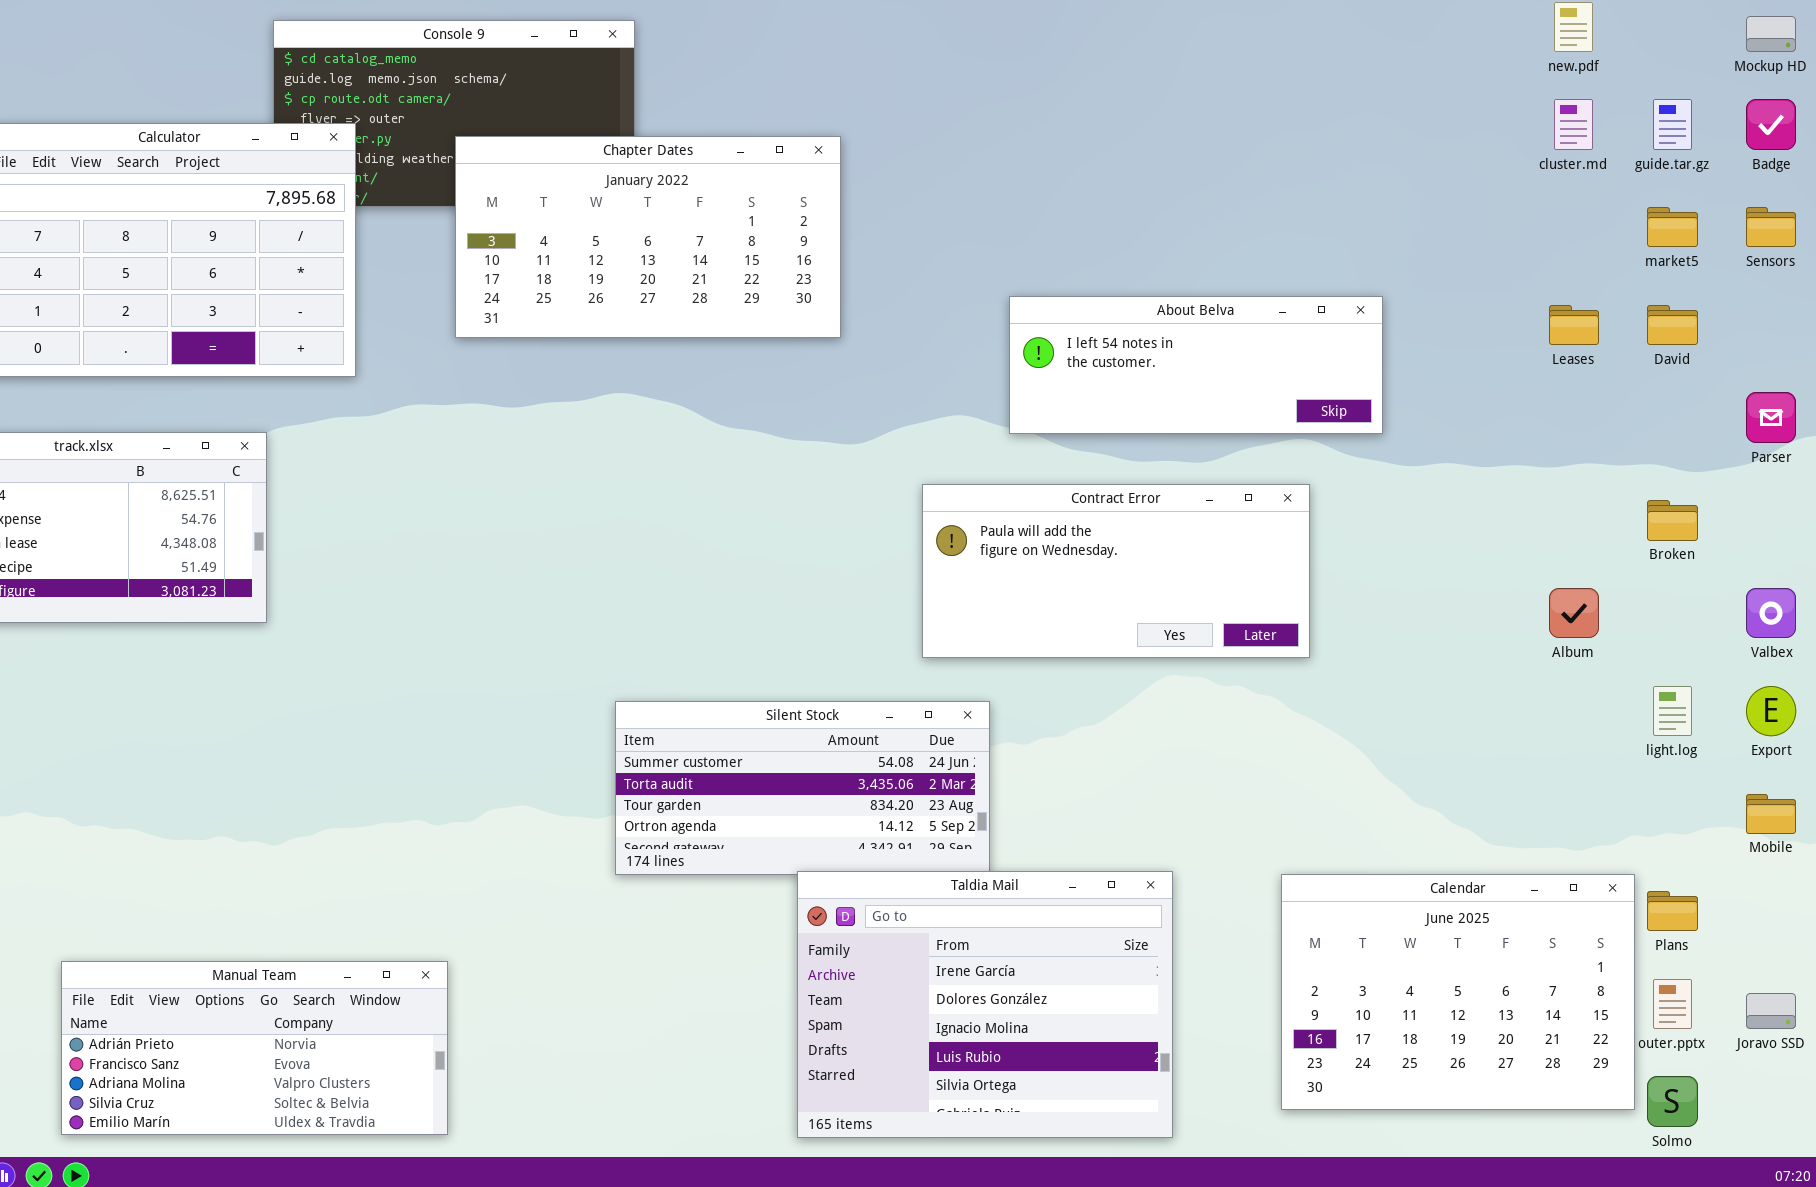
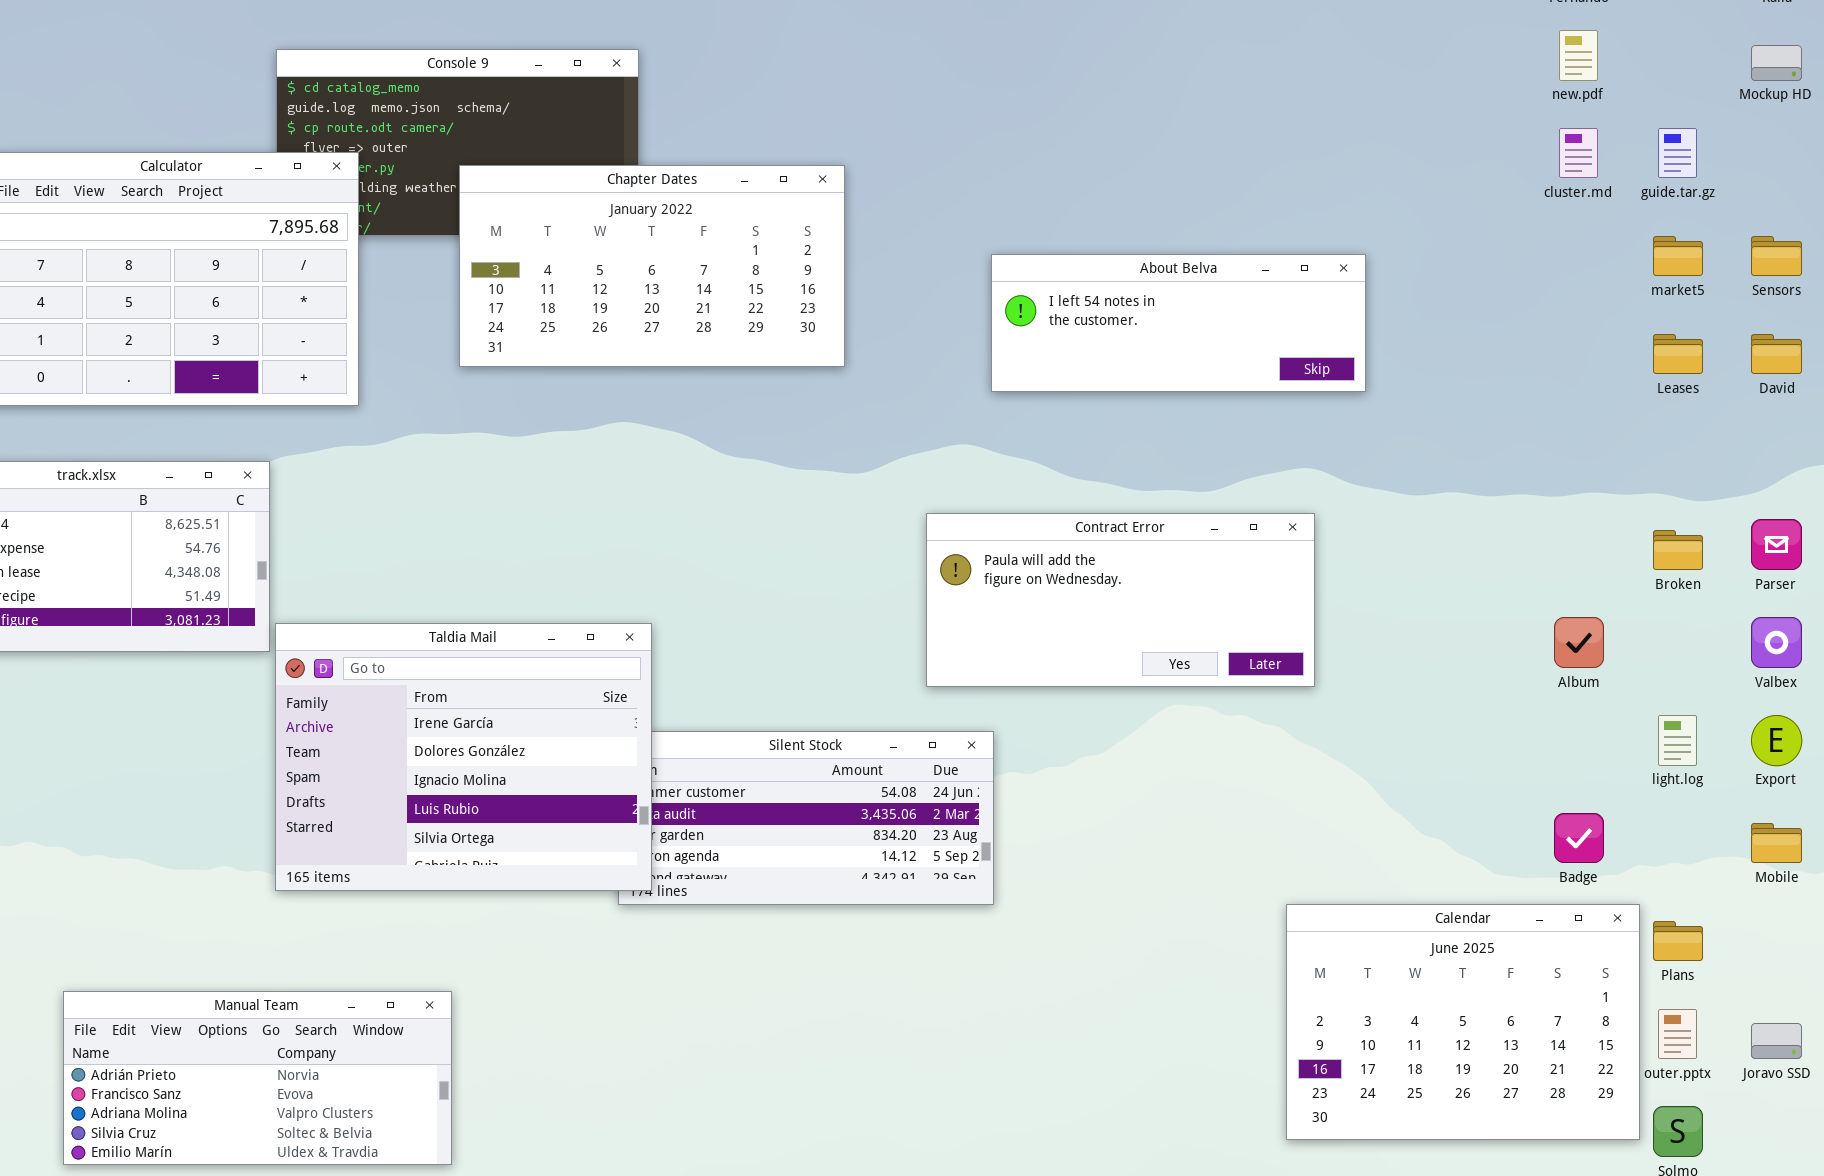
Badge: [1746,99,1796,150] -> [1554,813,1604,863], moved
About Belva: [1009,296,1383,434] -> [991,254,1366,392], moved
Leases: [1549,305,1599,345] -> [1653,334,1703,374], moved
David: [1647,305,1698,345] -> [1751,334,1802,374], moved
Parser: [1746,392,1796,443] -> [1751,519,1802,570], moved
Taldia Mail: [797,871,1173,1138] -> [275,623,652,891], moved

